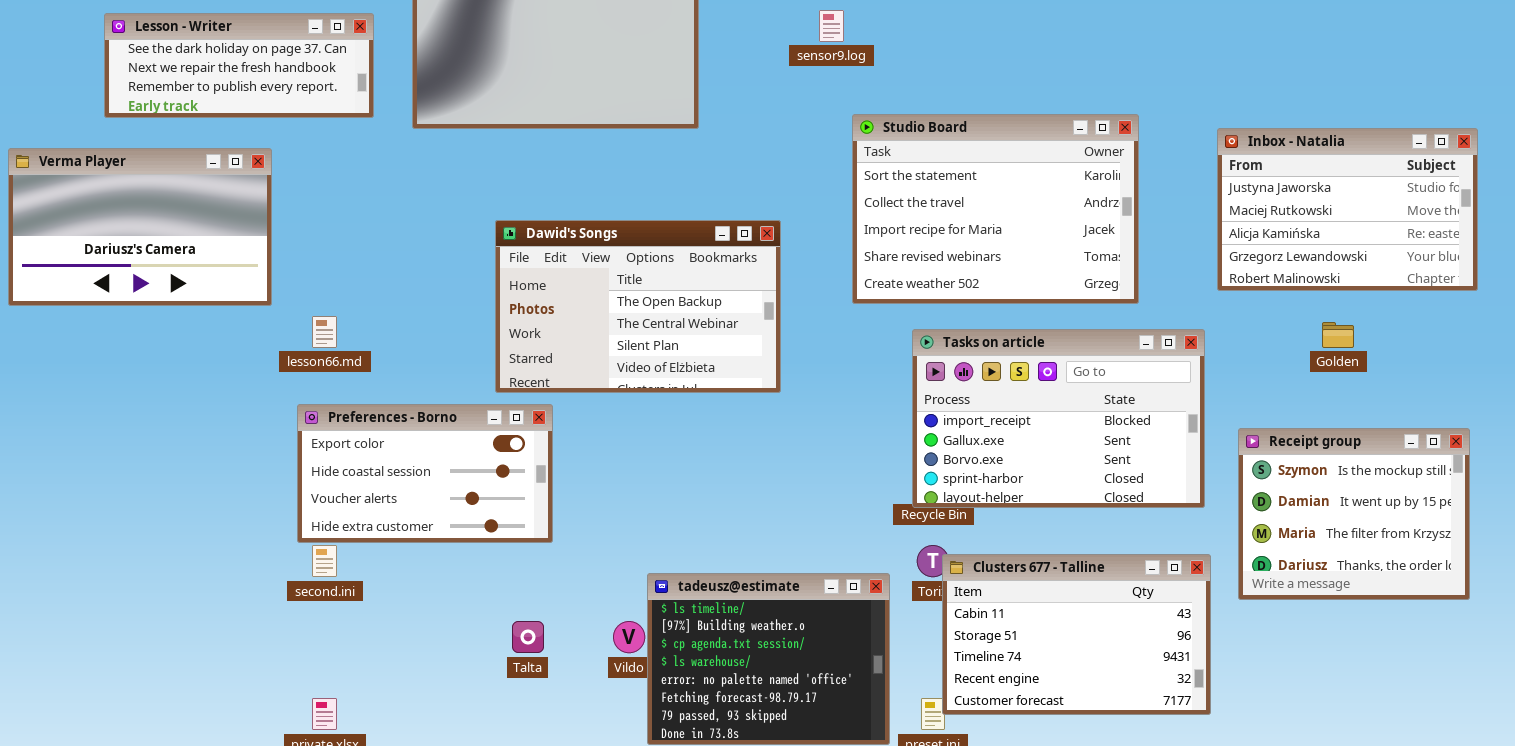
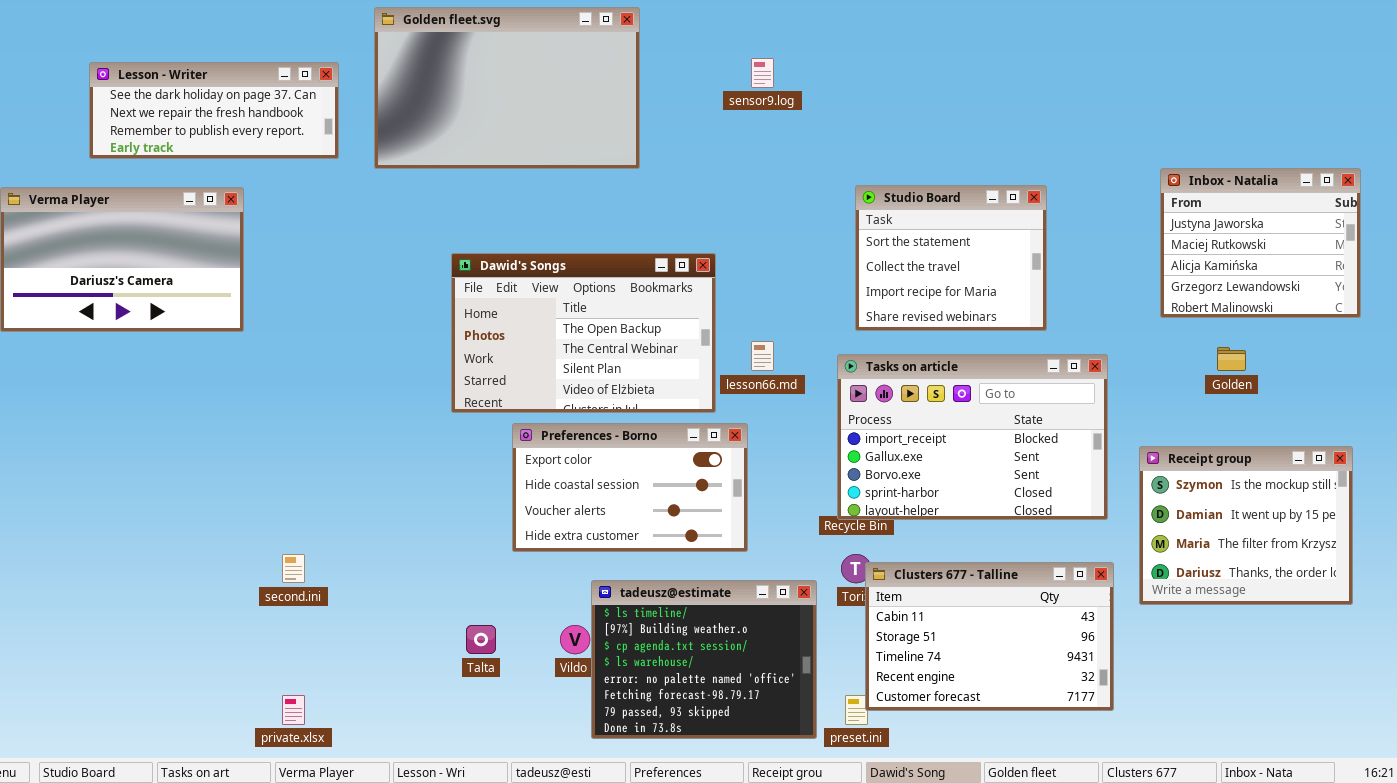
Studio Board: [852,114,1139,304] -> [855,185,1047,331], resized
Inbox - Natalia: [1217,128,1478,291] -> [1160,168,1361,318], resized
lesson66.md: [312,316,337,348] -> [751,341,774,371], moved
Preferences - Borno: [297,404,553,543] -> [512,423,748,552], moved

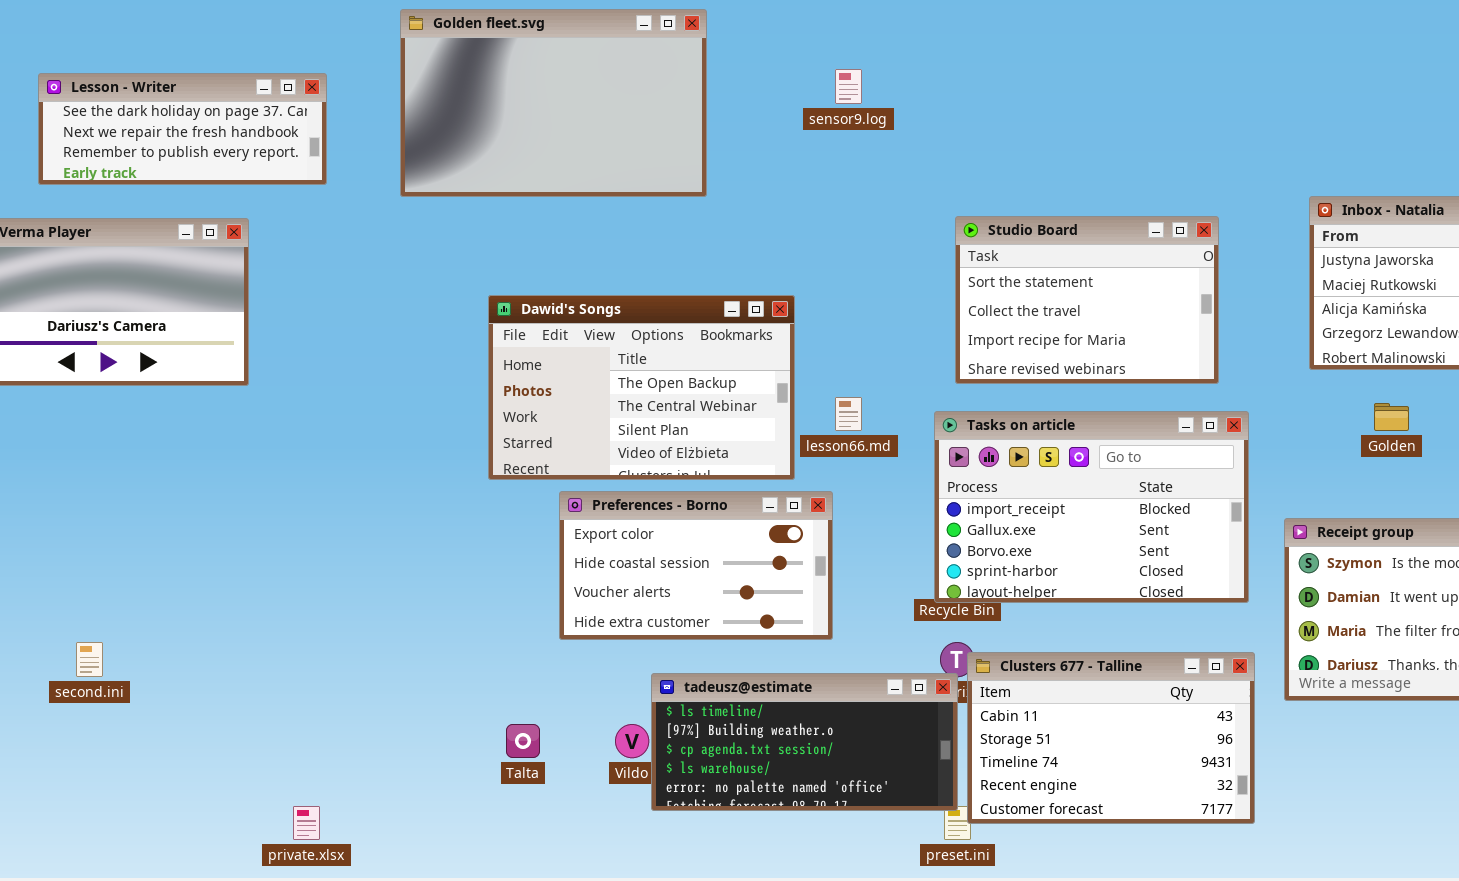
Lesson - Writer: [89,62,339,159] -> [38,73,327,185], moved
Studio Board: [855,185,1047,331] -> [955,216,1219,384], resized
second.ini: [282,554,305,583] -> [76,642,103,677], moved
tadeusz@estimate: [591,580,817,739] -> [651,673,958,811], resized

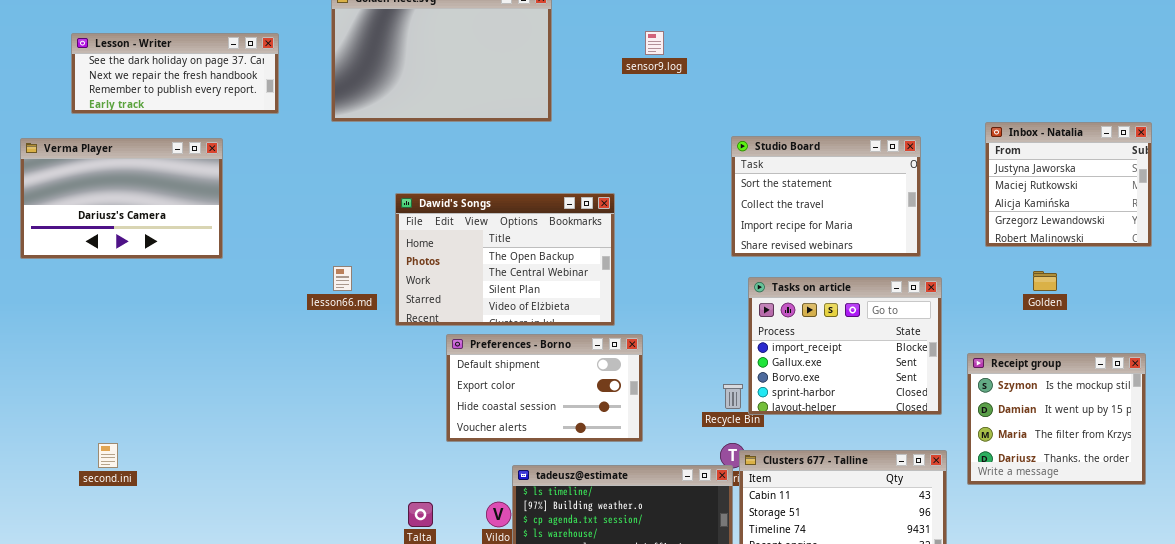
lesson66.md: [835,397,862,431] -> [333,266,352,291], moved
Tasks on article: [934,411,1249,603] -> [748,277,942,415], resized
Preferences - Borno: [559,491,833,640] -> [446,334,643,442], scrolled up 1 row

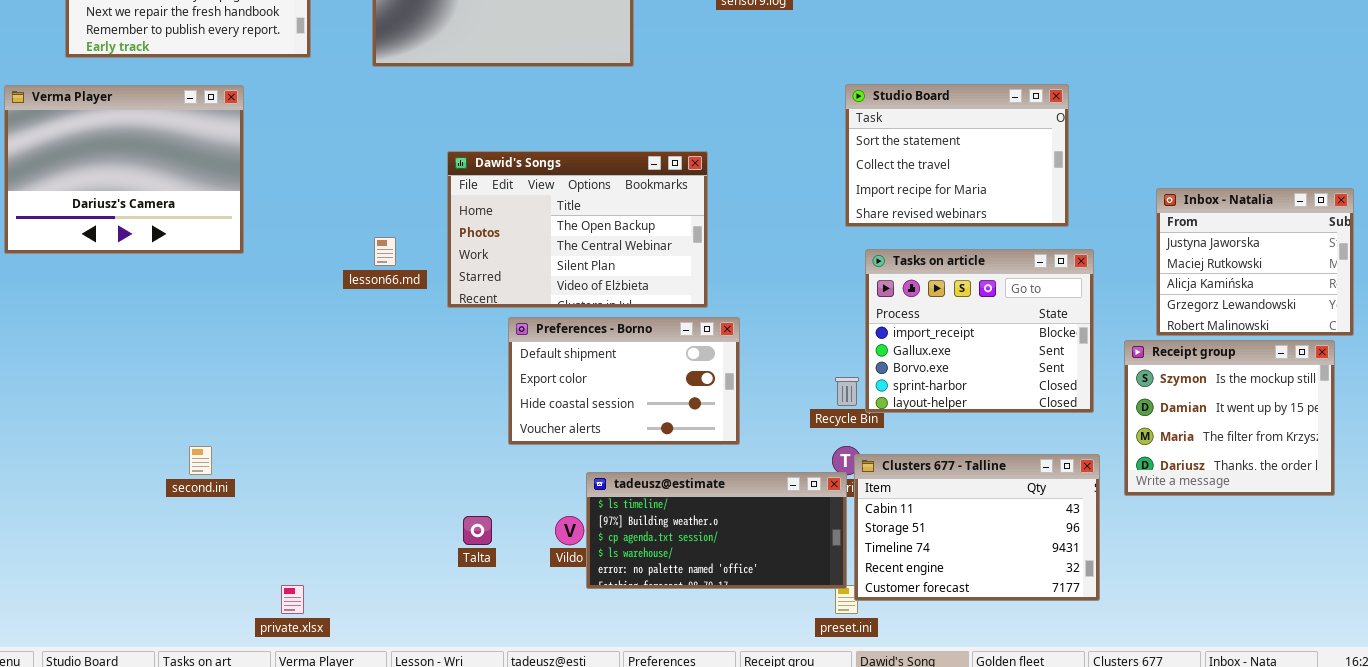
Inbox - Natalia: [985,122,1152,247] -> [1156,188,1354,336], moved
Verma Player: [20,138,223,259] -> [4,85,244,254], resized
second.ini: [98,443,118,468] -> [189,446,212,475], moved

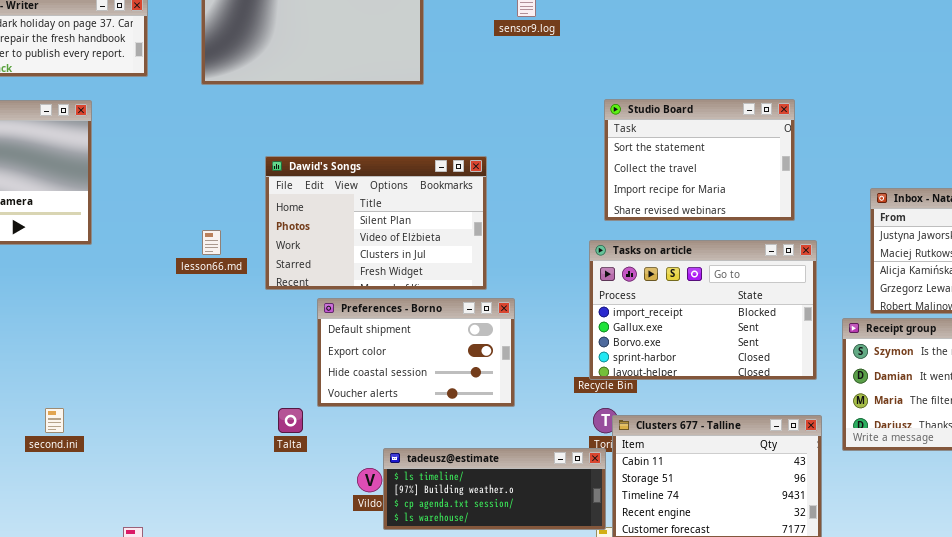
Dawid's Songs: [447,151,708,308] -> [265,156,487,290], scrolled down 2 rows
Tasks on article: [865,249,1094,413] -> [589,240,817,380], resized
tadeusz@estimate: [586,472,847,589] -> [383,448,606,530], resized
Talta: [463,516,492,545] -> [278,408,303,433], moved

